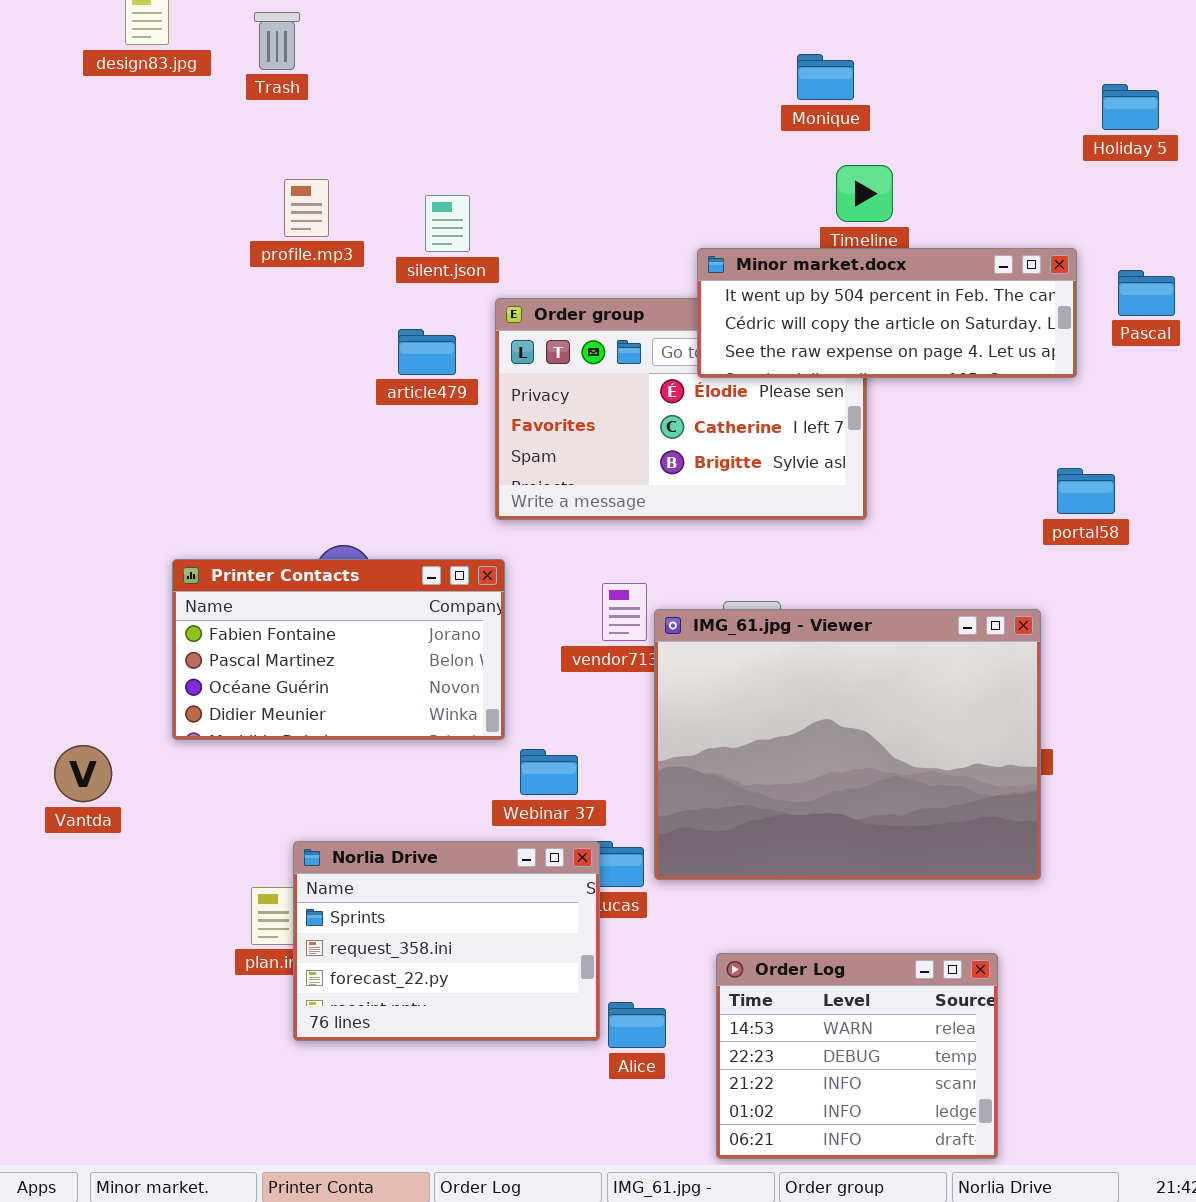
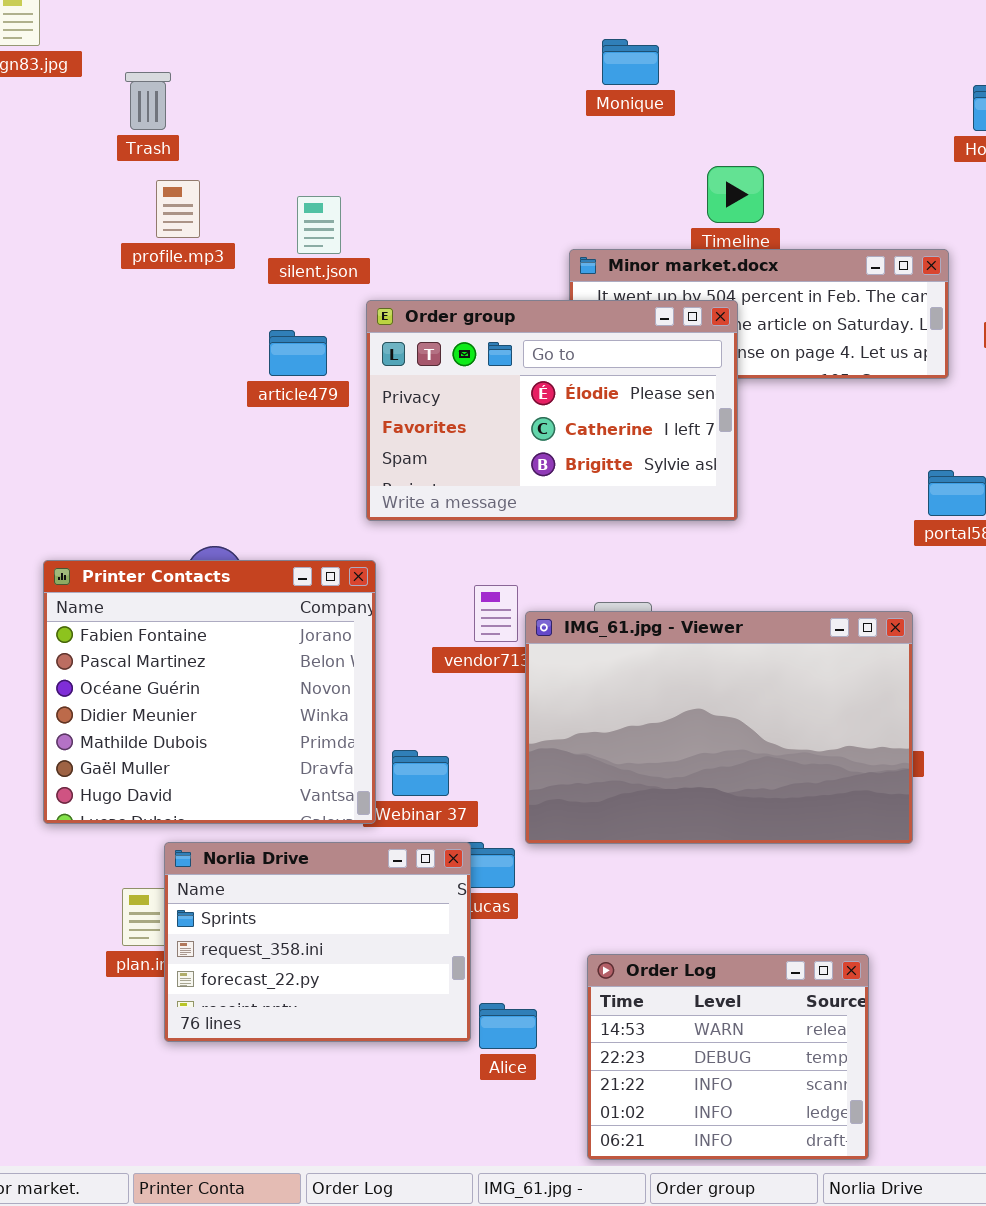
Trash: [254,12,300,70] -> [125,72,171,130], moved
Monique: [797,54,854,100] -> [602,39,659,85], moved
Order group: [495,298,867,520] -> [366,300,738,521], raised
Printer Contacts: [172,559,505,740] -> [43,560,376,824], resized
IMG_61.jpg - Viewer: [654,609,1041,880] -> [525,611,913,844], resized

